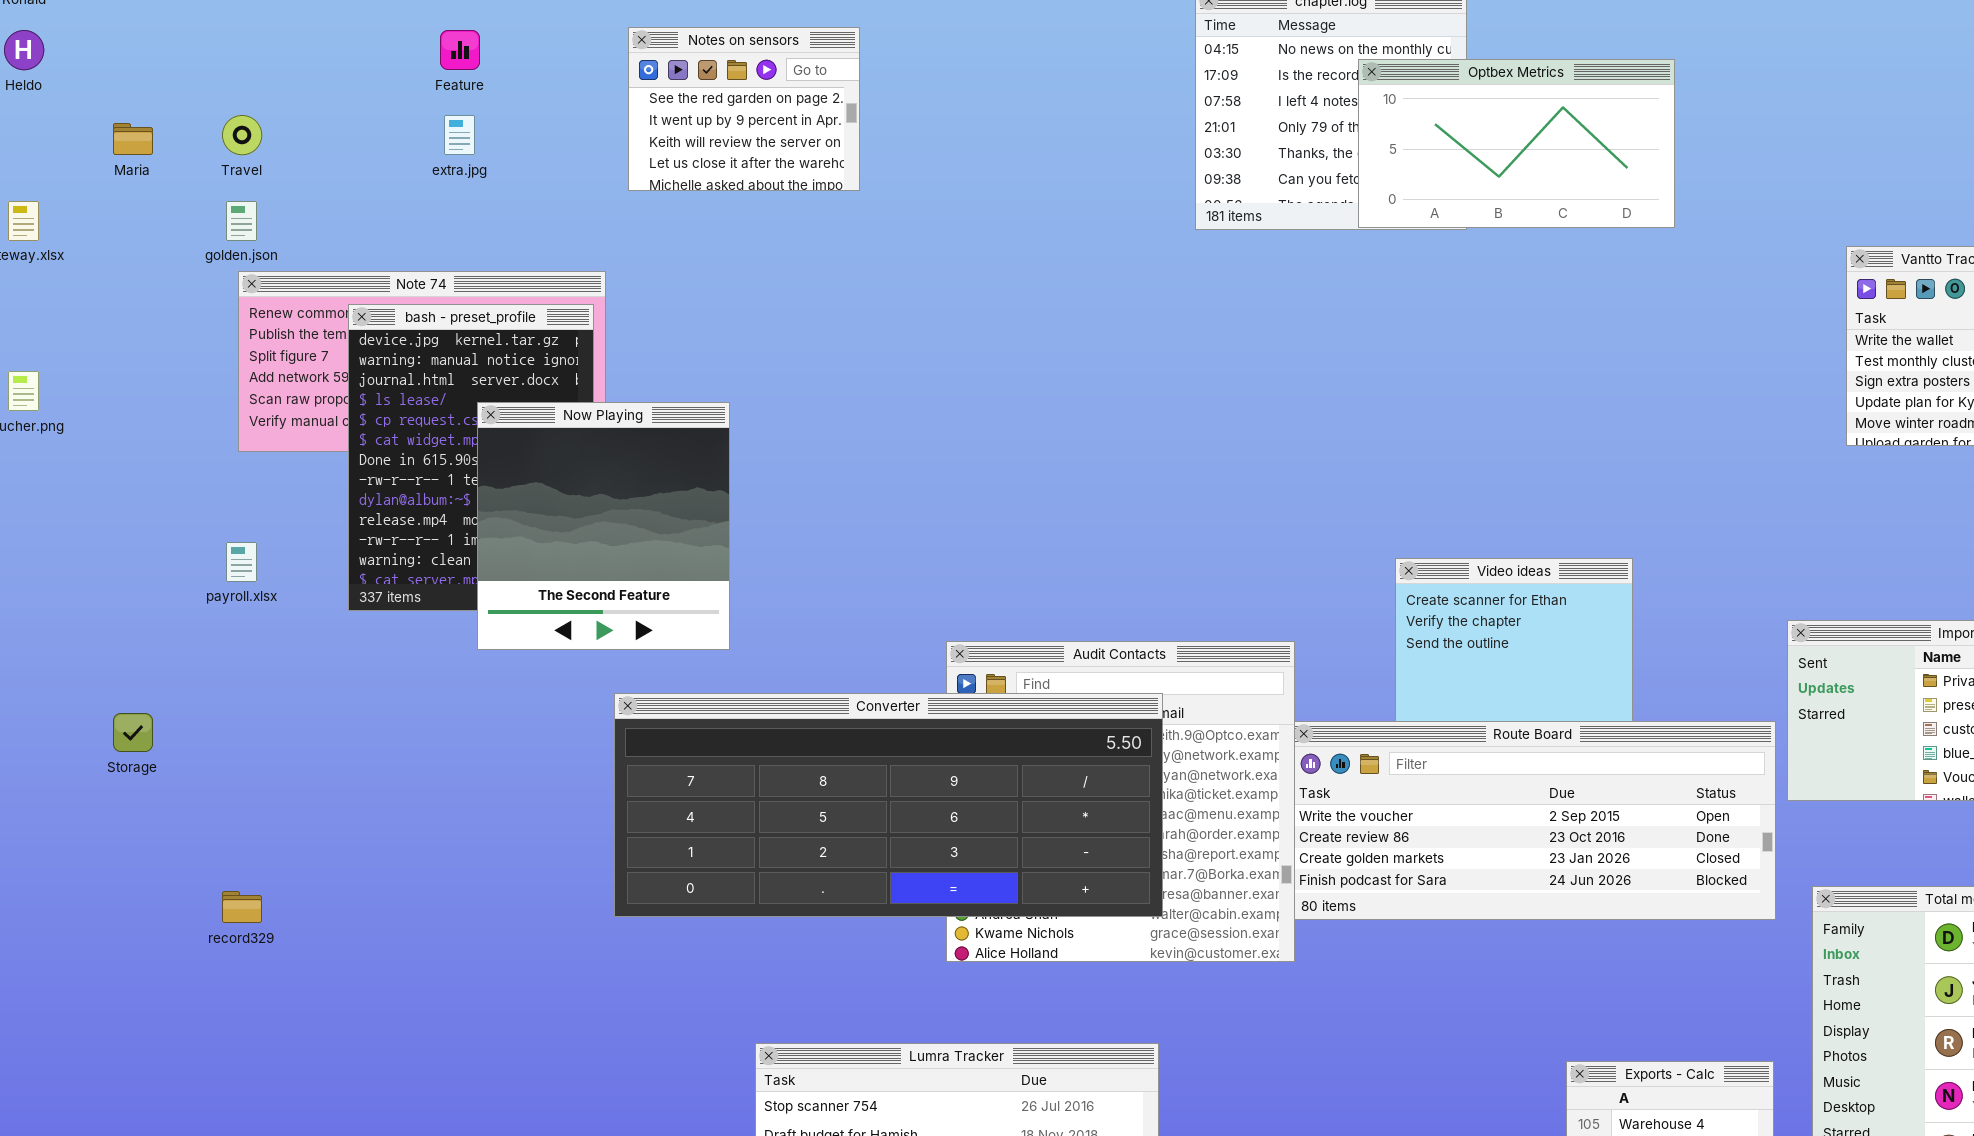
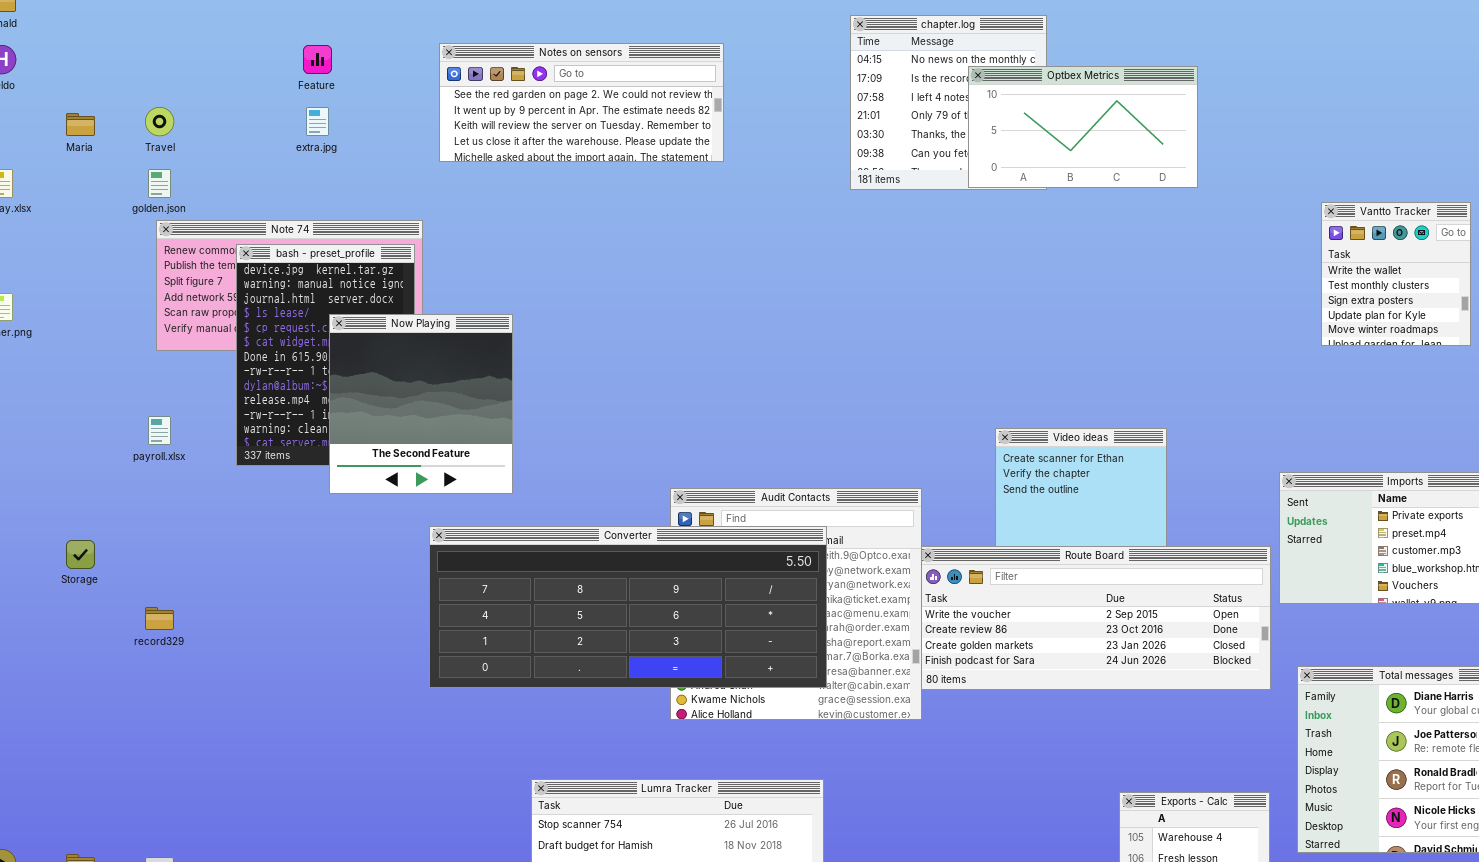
Notes on sensors: [628,27,860,191] -> [439,43,724,162], resized
record329: [222,891,262,923] -> [145,607,174,630], moved

